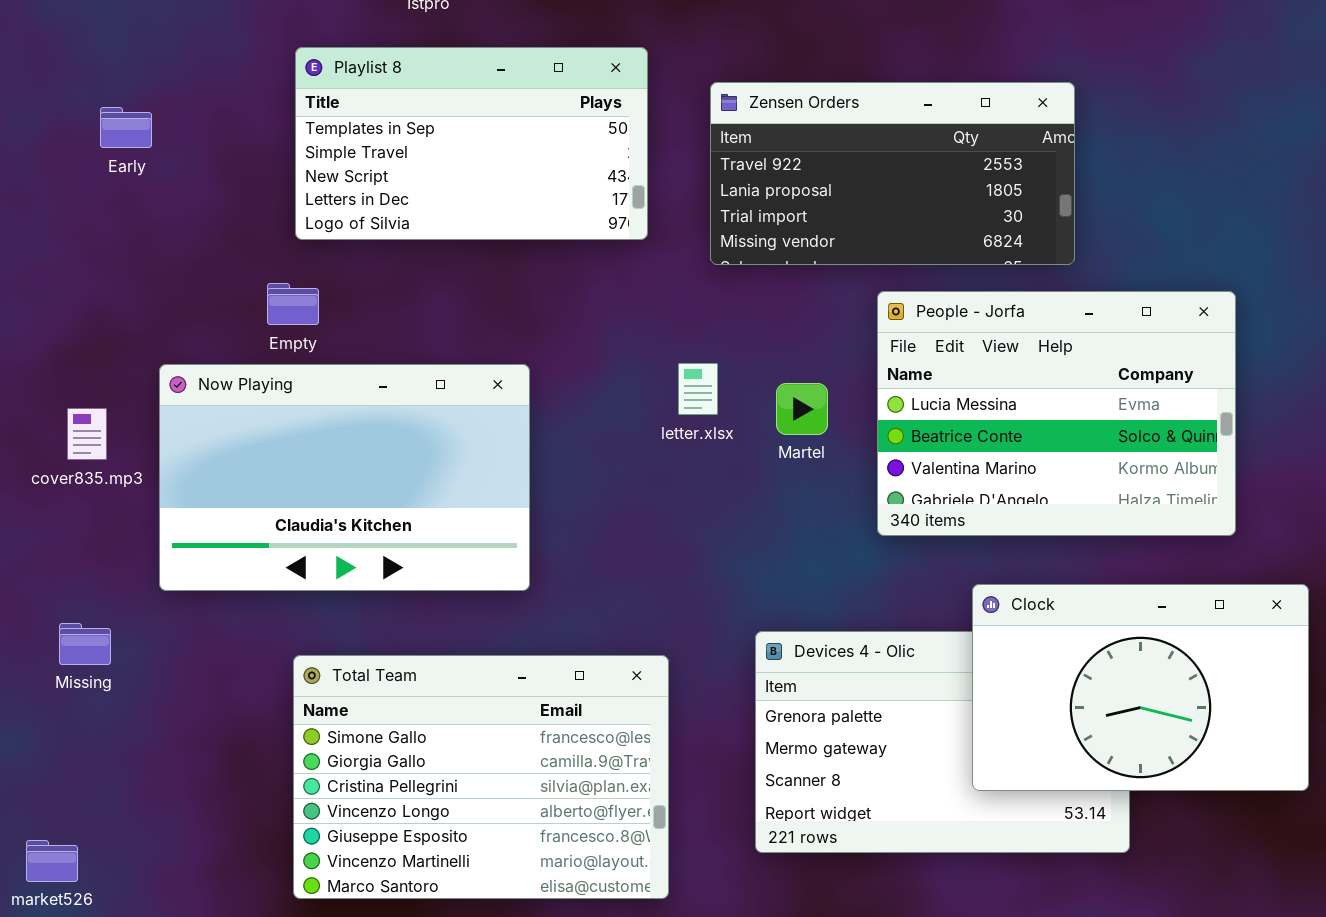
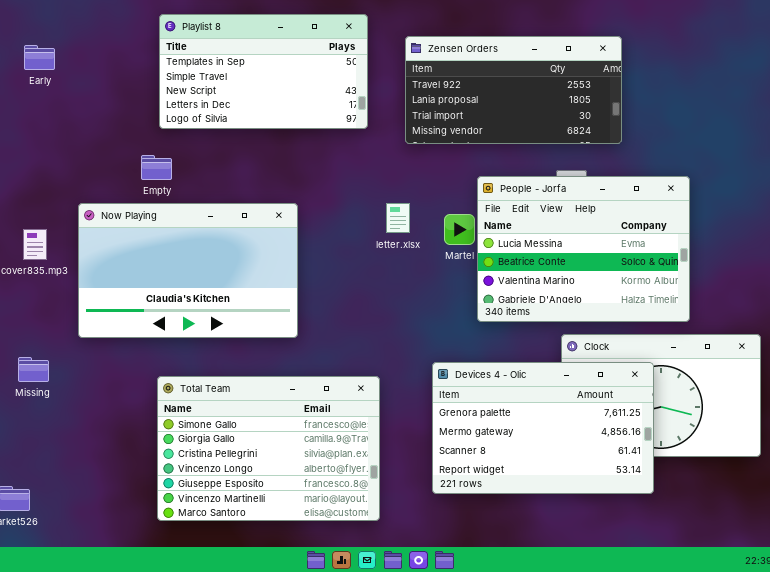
Early: [100,107,152,148] -> [24,45,55,70], moved
People - Jorfa: [877,291,1236,536] -> [477,176,690,322], moved
Devices 4 - Olic: [755,631,1130,853] -> [432,362,654,494], raised

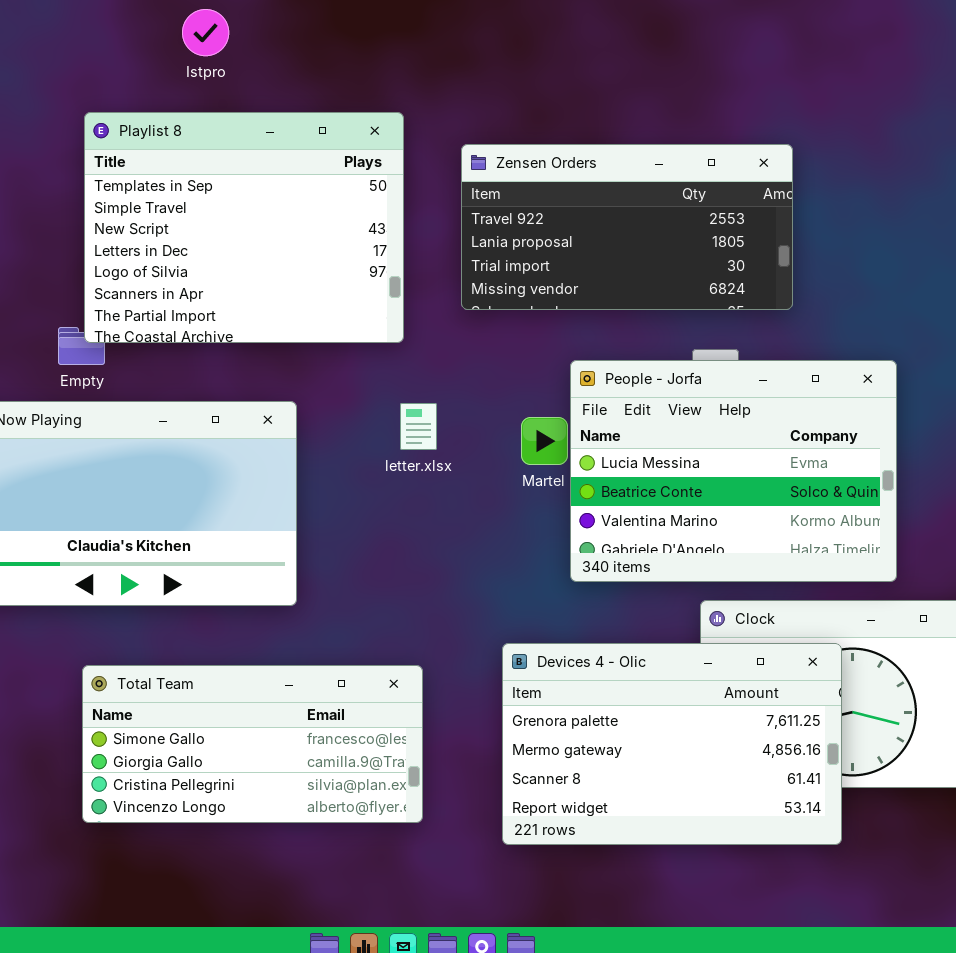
Playlist 8: [159,14,368,129] -> [84,112,404,343], resized
letter.xlsx: [386,203,410,233] -> [400,403,437,450], moved
Total Team: [157,376,380,521] -> [82,665,423,823], resized

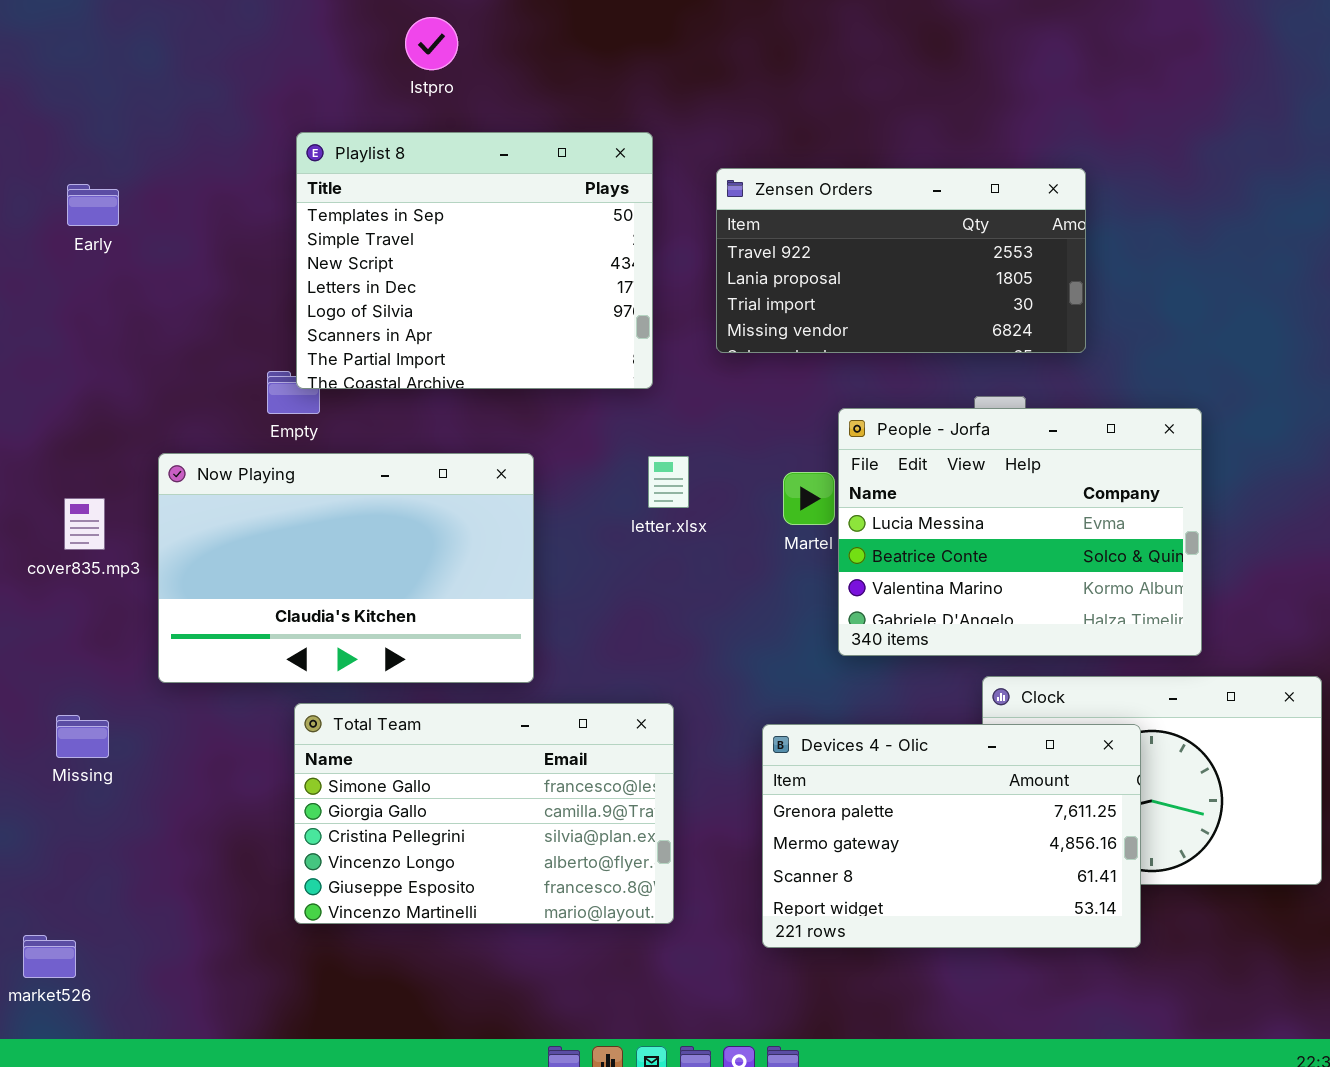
Total Team: [82,665,423,823] -> [294,703,674,924], resized

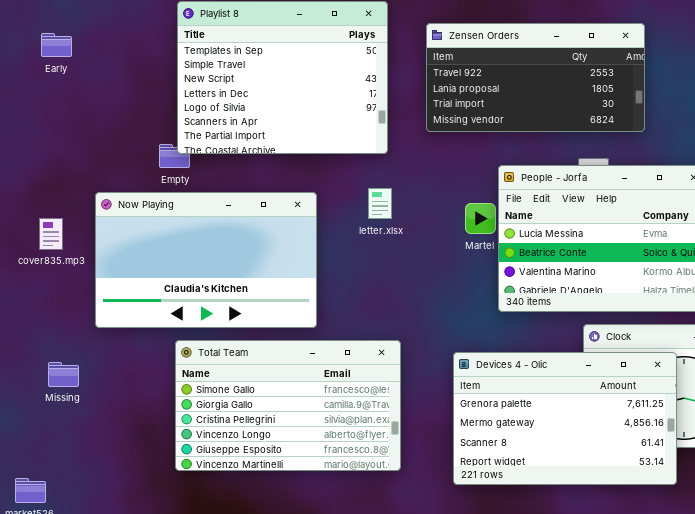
letter.xlsx: [648,456,689,508] -> [368,188,392,219], moved
Missing: [56,715,109,758] -> [48,362,79,387], moved

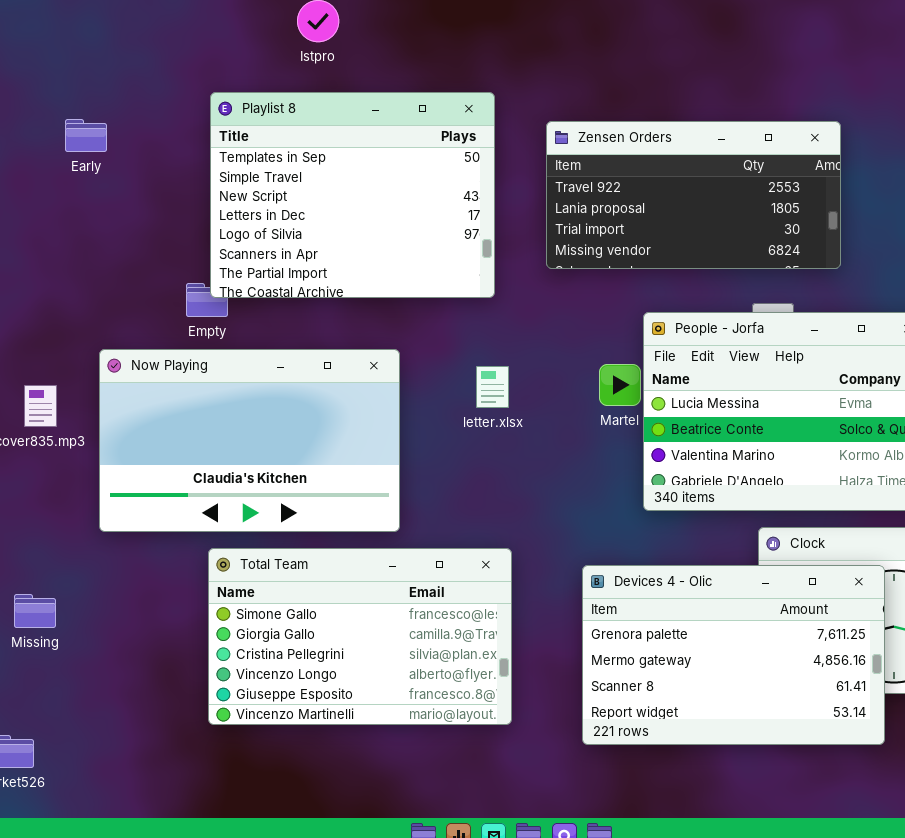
Early: [41,33,72,57] -> [65,119,107,152], moved
letter.xlsx: [368,188,392,219] -> [476,366,509,408], moved
Missing: [48,362,79,387] -> [14,594,56,628], moved

